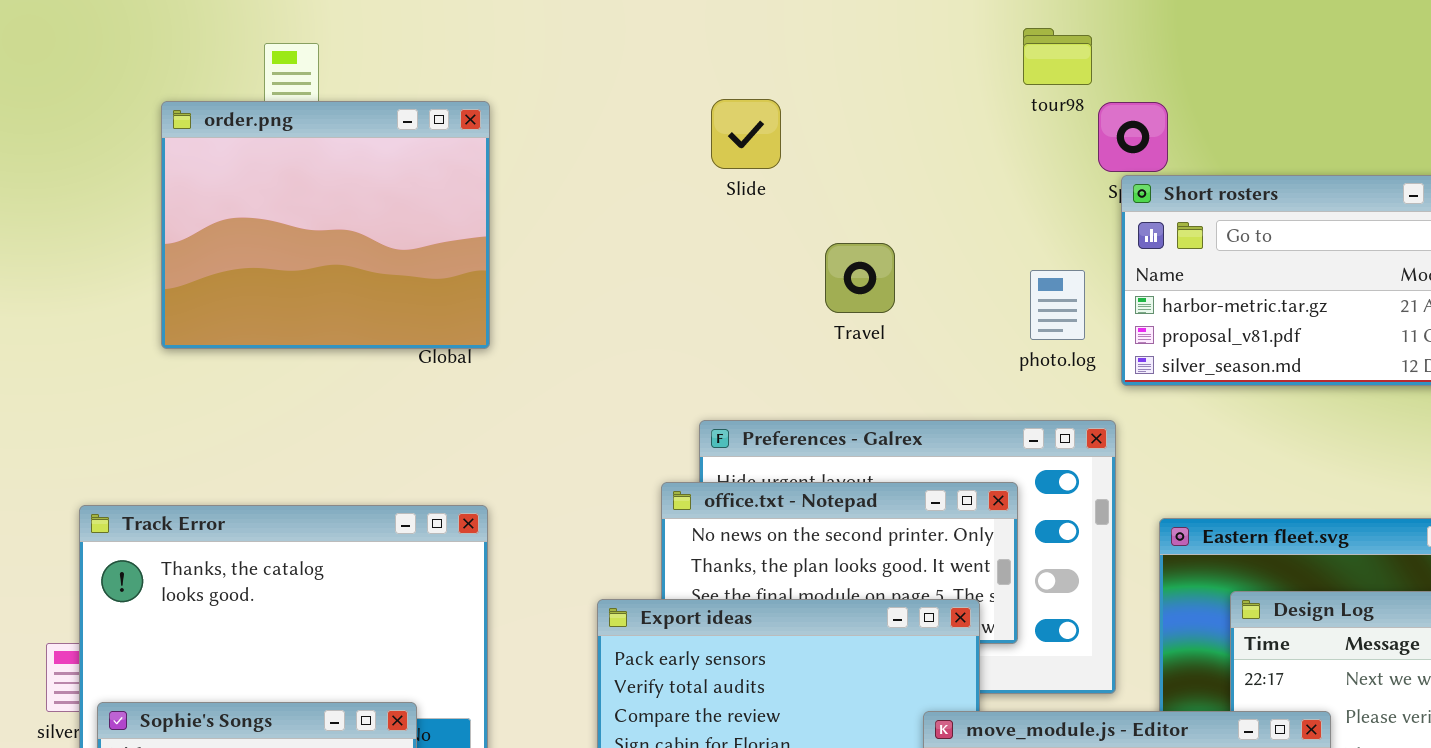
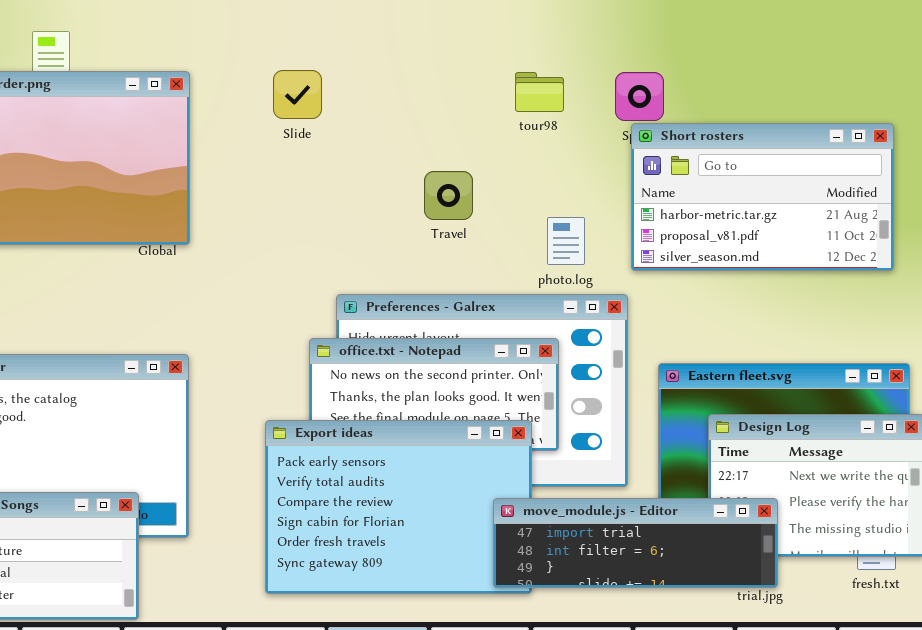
tour98: [1023,28,1092,85] -> [515,72,564,112], moved
Slide: [711,99,781,169] -> [273,70,322,119], moved
photo.log: [1030,270,1085,340] -> [547,217,585,265], moved

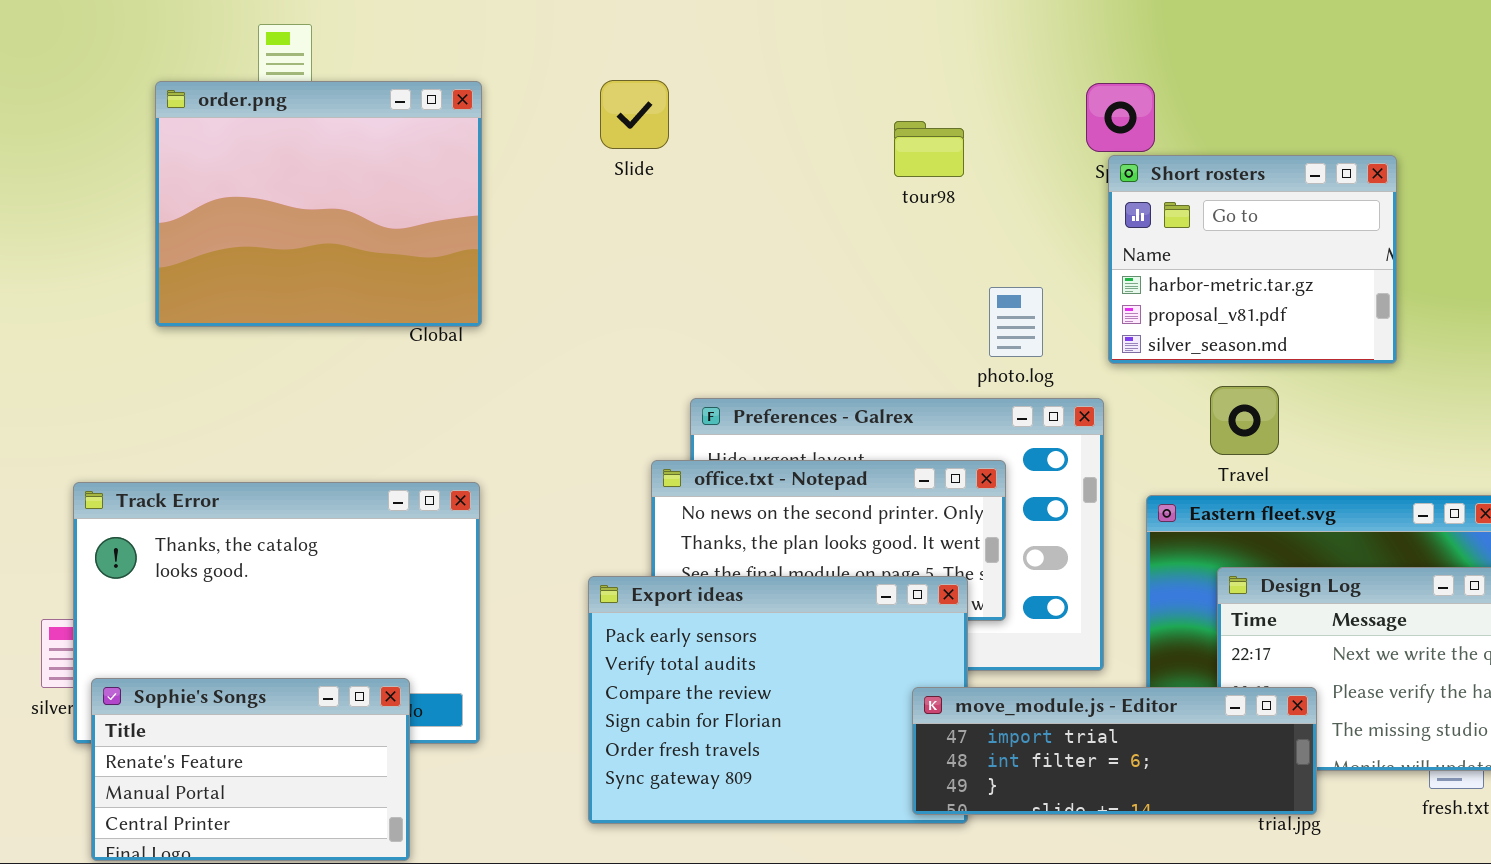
tour98: [515,72,564,112] -> [894,121,964,177], moved
Short rosters: [631,123,894,271] -> [1108,155,1397,364], resized
Travel: [424,171,473,220] -> [1210,386,1279,455], moved

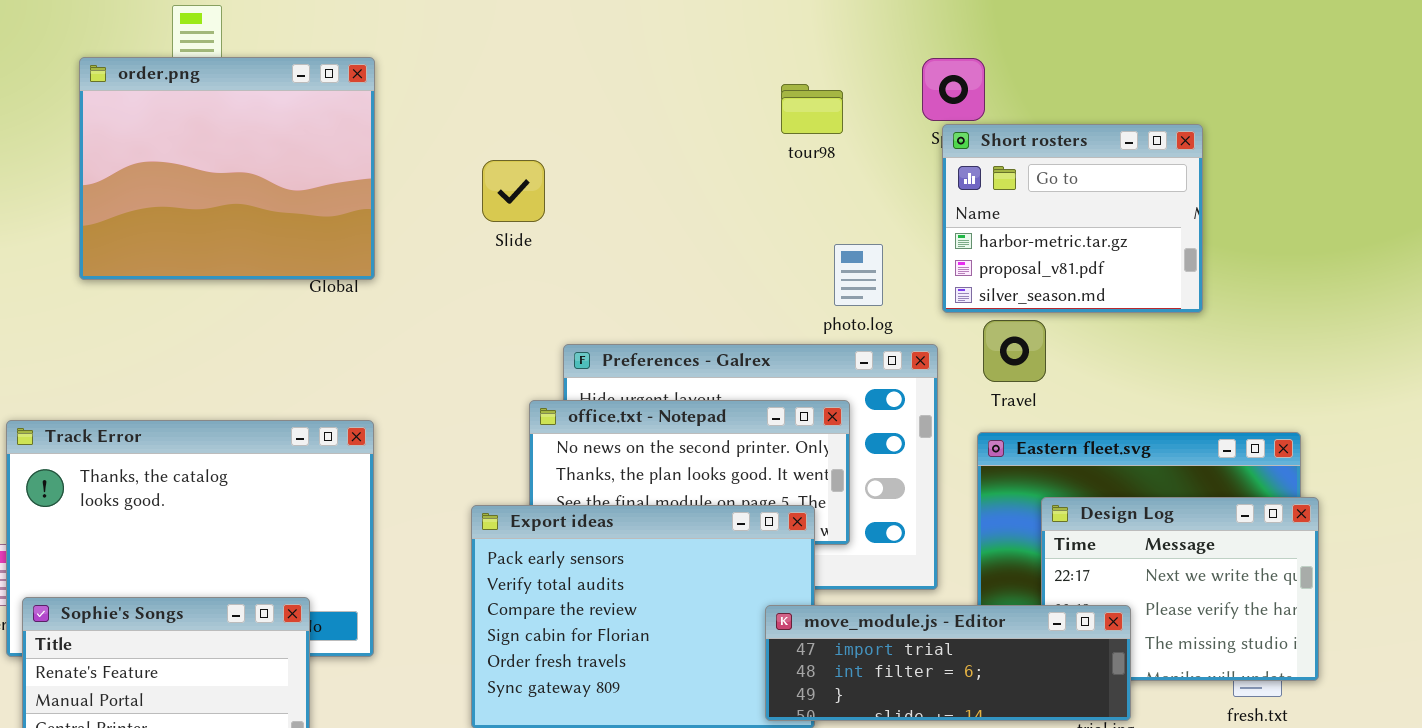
Slide: [600,80,669,149] -> [482,160,545,222], moved
tour98: [894,121,964,177] -> [781,84,843,134], moved
Travel: [1210,386,1279,455] -> [983,320,1046,382], moved

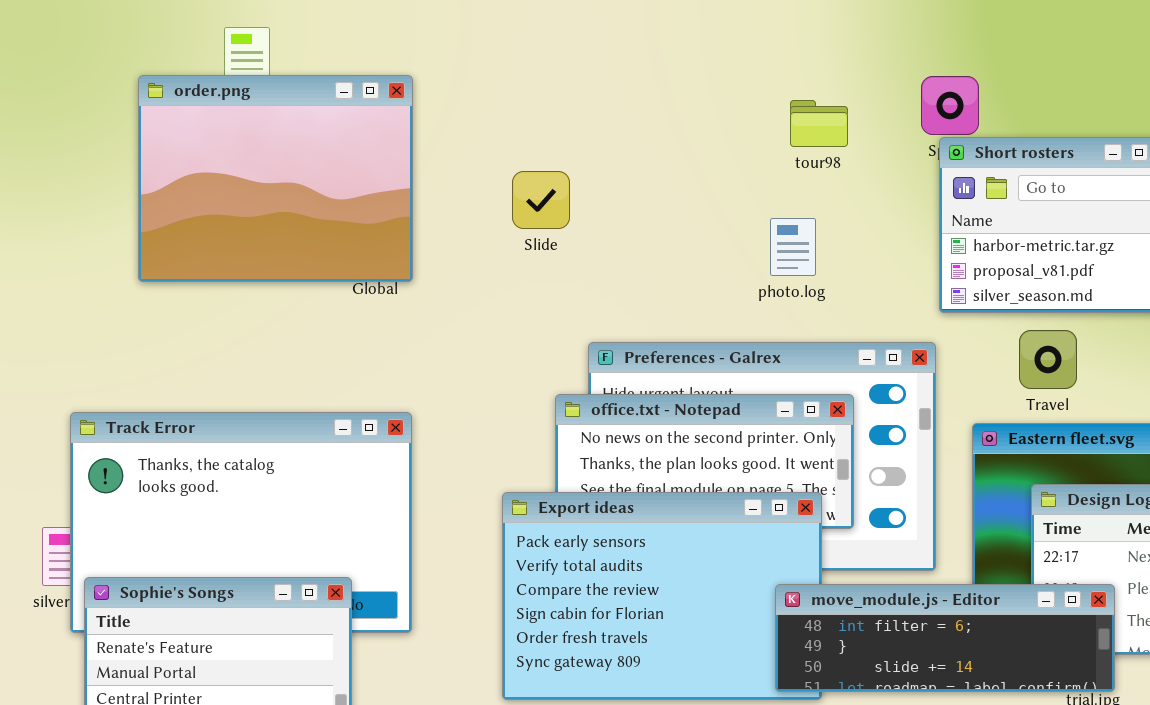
photo.log: [834,244,883,306] -> [770,218,816,276], moved
Travel: [983,320,1046,382] -> [1019,330,1077,389], moved
move_module.js - Editor: [765,605,1131,721] -> [775,584,1115,692], scrolled down 1 row

